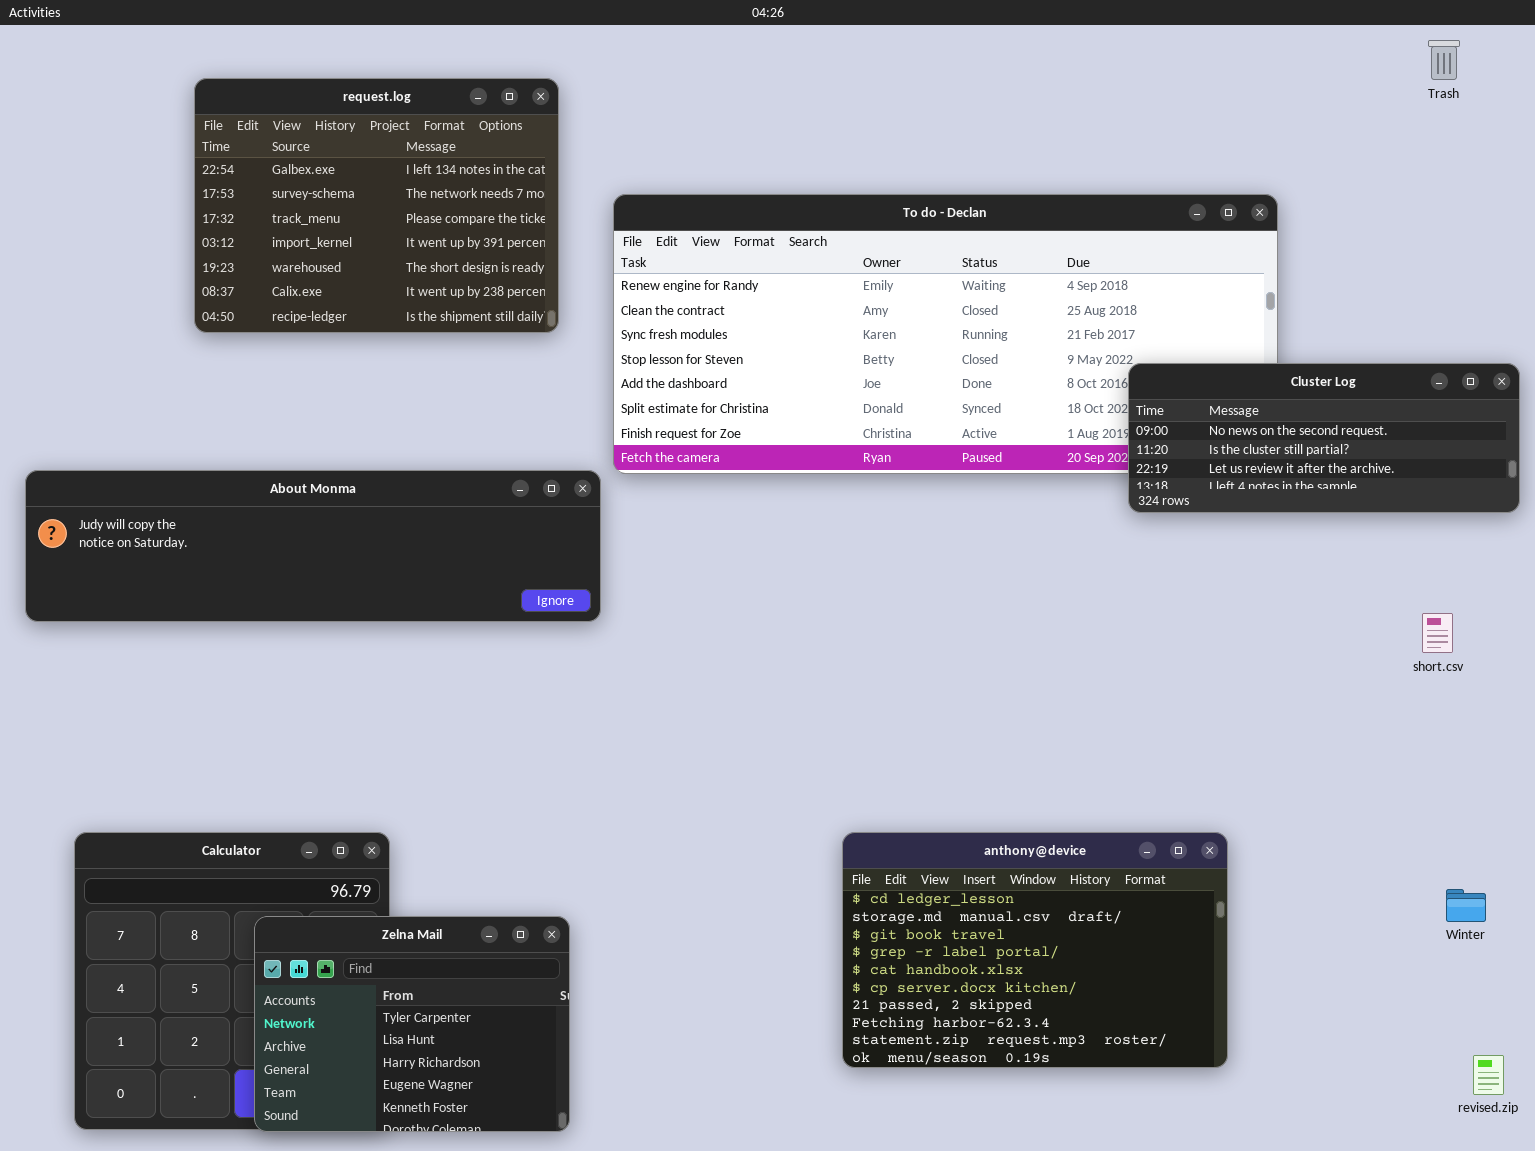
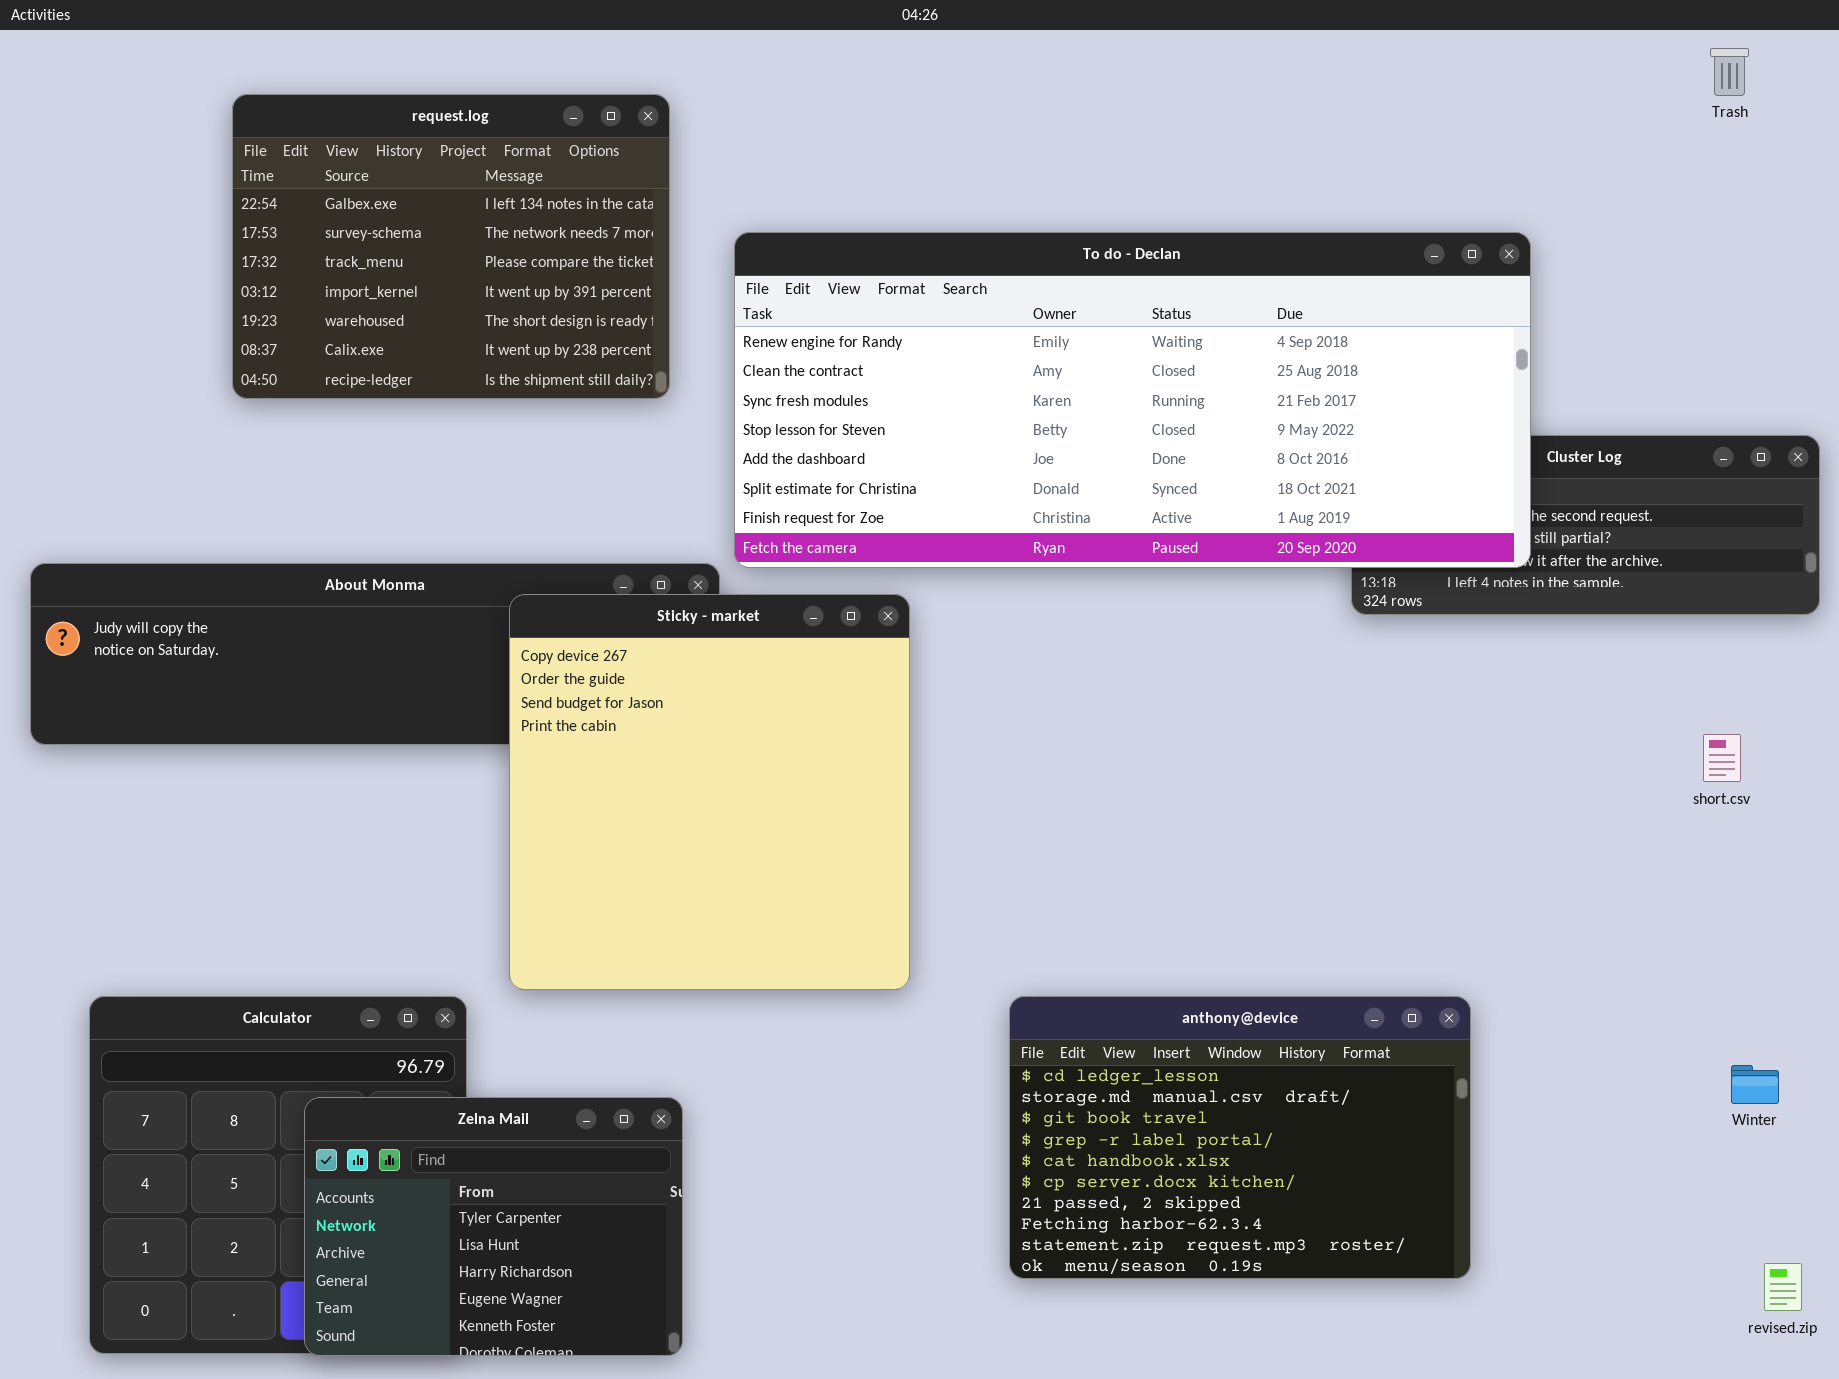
To do - Declan: [613,194,1278,474] -> [734,232,1531,568], raised
Sticky - market: none -> [509,594,910,990], opened

